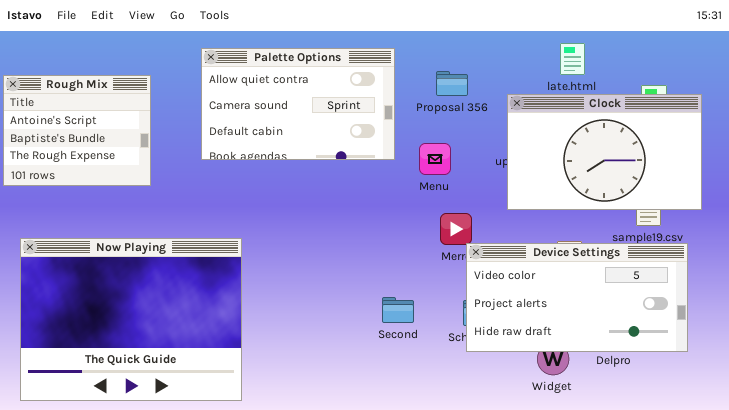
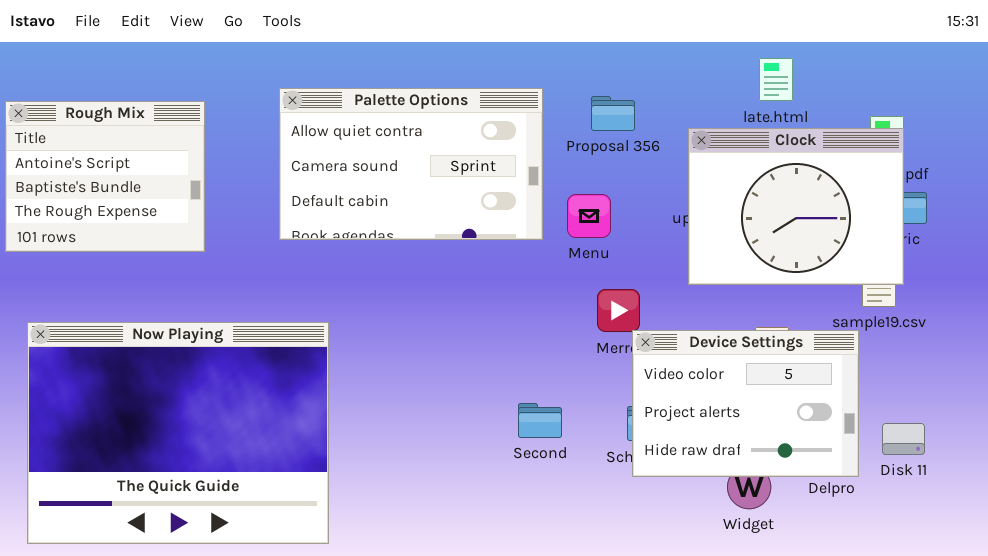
Palette Options: [201,48,395,160] -> [279,88,543,240], moved
Clock: [507,94,702,210] -> [688,128,904,285], resized
Device Settings: [466,243,688,352] -> [632,330,859,477], resized

